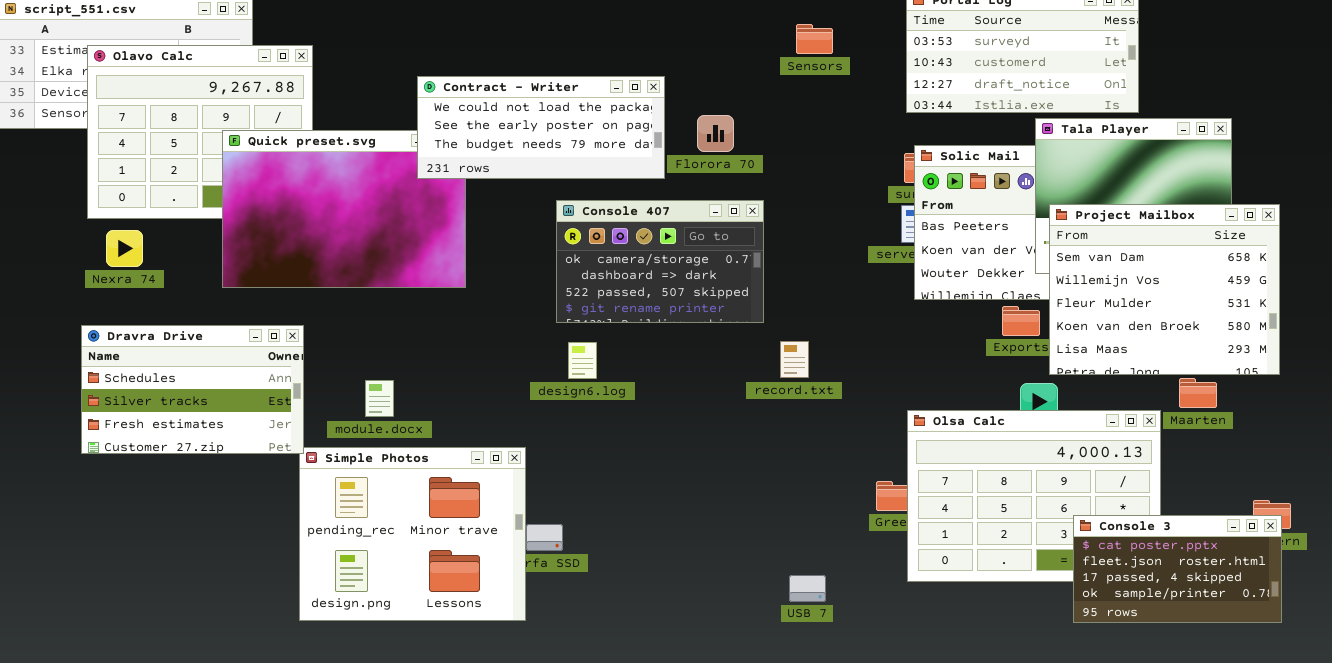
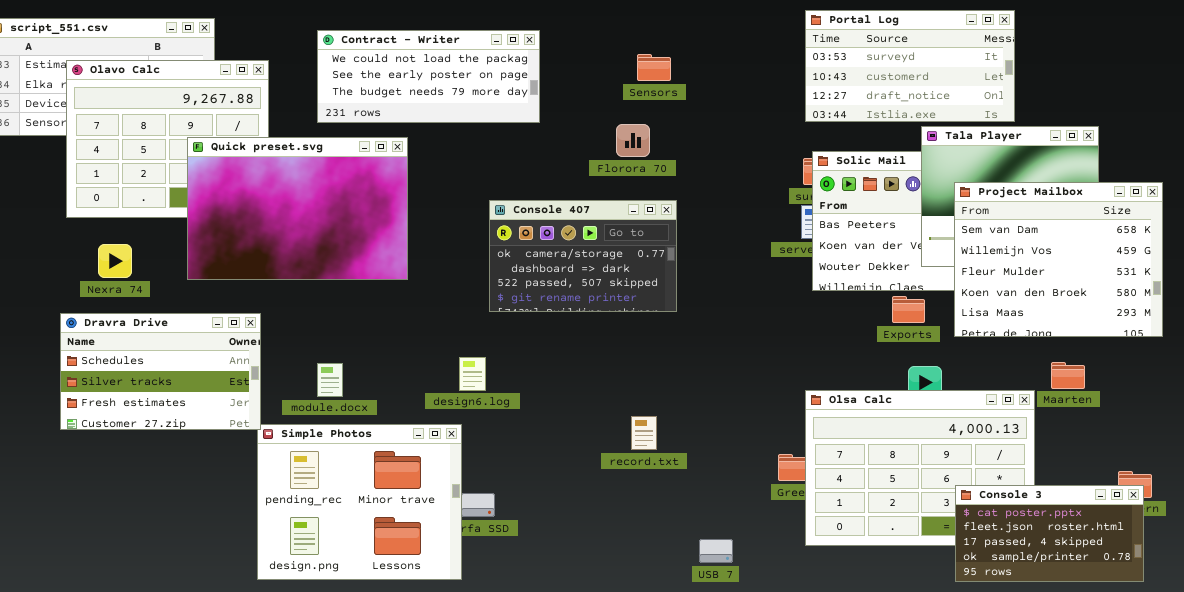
Sensors: [796,24,833,54] -> [637,54,671,81], moved
Contract - Writer: [417,76,665,179] -> [317,30,540,123], moved
Project Mailbox: [1049,204,1280,375] -> [954,182,1163,337], moved
Nexra 74: [106,230,143,267] -> [98,244,132,278], moved
record.txt: [780,341,809,378] -> [631,416,657,450], moved
design6.log: [568,342,597,379] -> [459,357,486,391], moved

